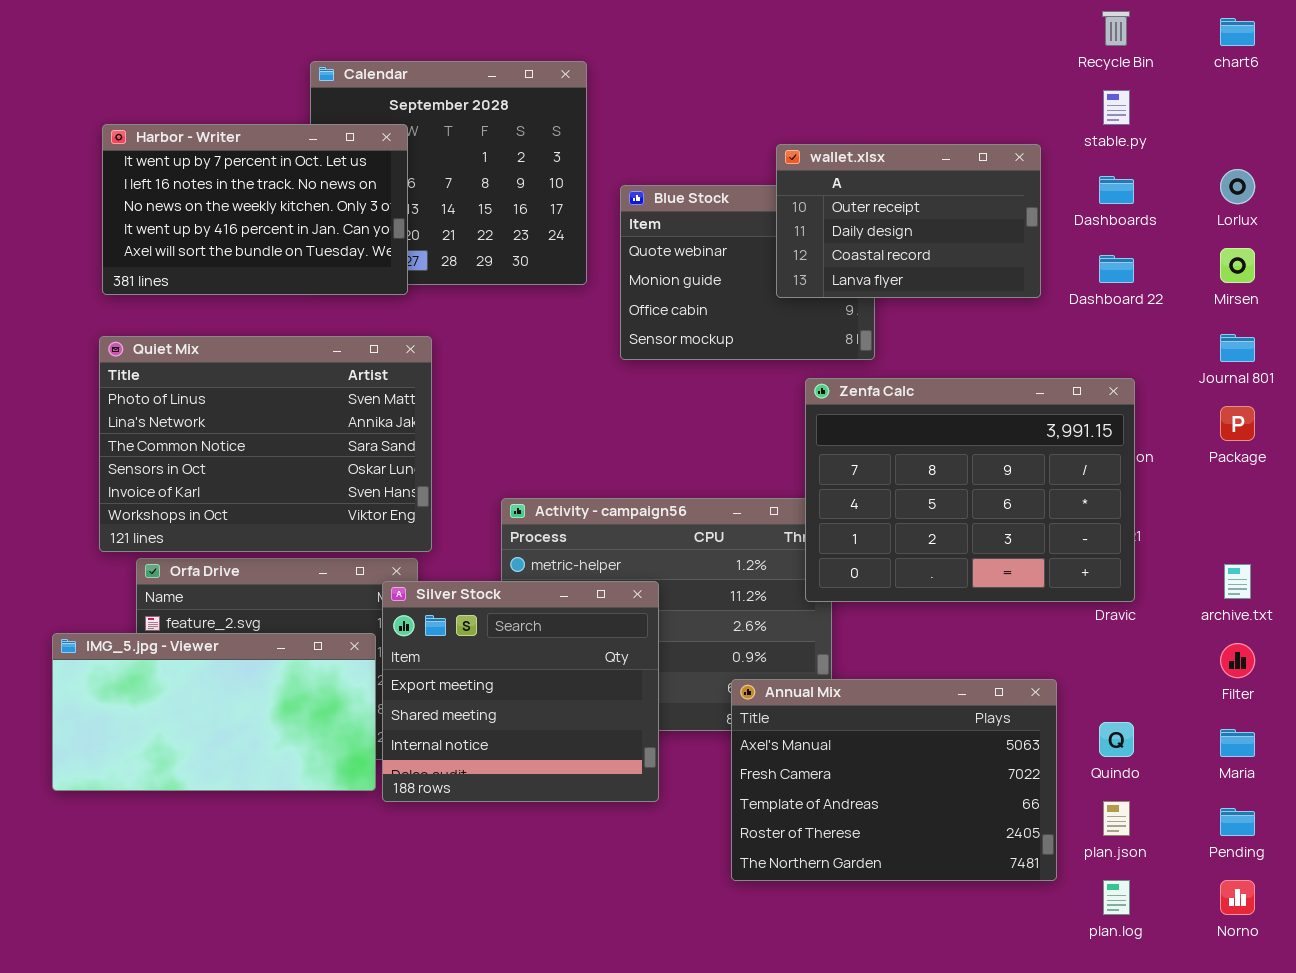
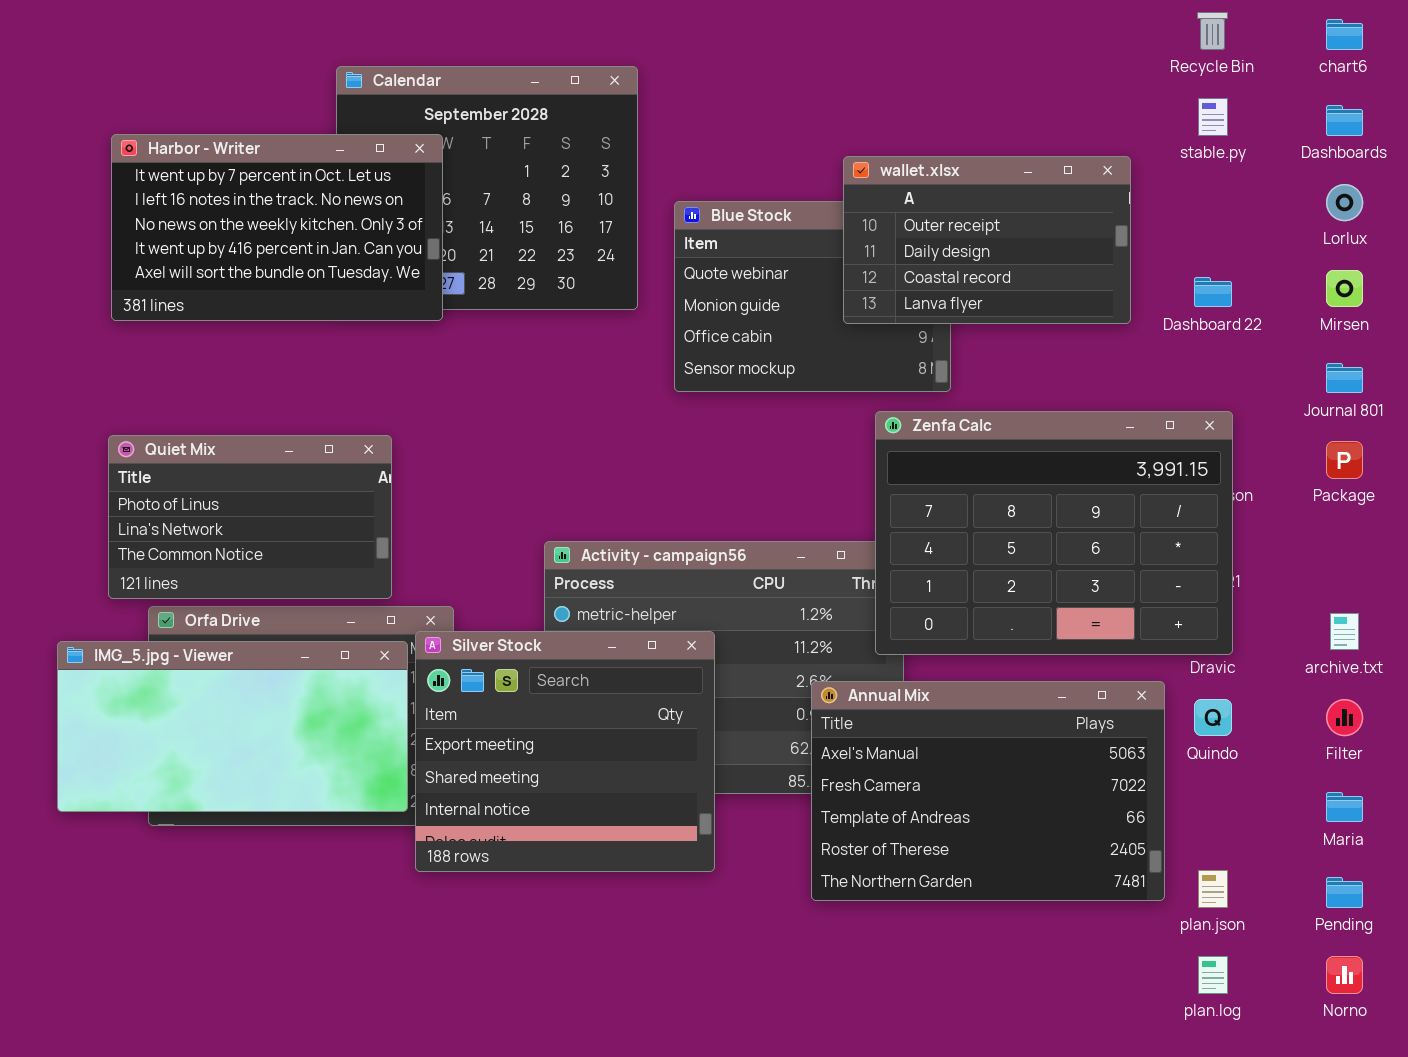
Dashboards: [1099,176,1134,204] -> [1326,105,1363,136], moved
Quiet Mix: [99,336,432,552] -> [108,435,392,599], resized
IMG_5.jpg - Viewer: [52,633,376,791] -> [57,641,408,812], moved
Annual Mix: [731,679,1057,881] -> [811,681,1165,901], moved
Quindo: [1099,722,1134,757] -> [1194,699,1232,736], moved

